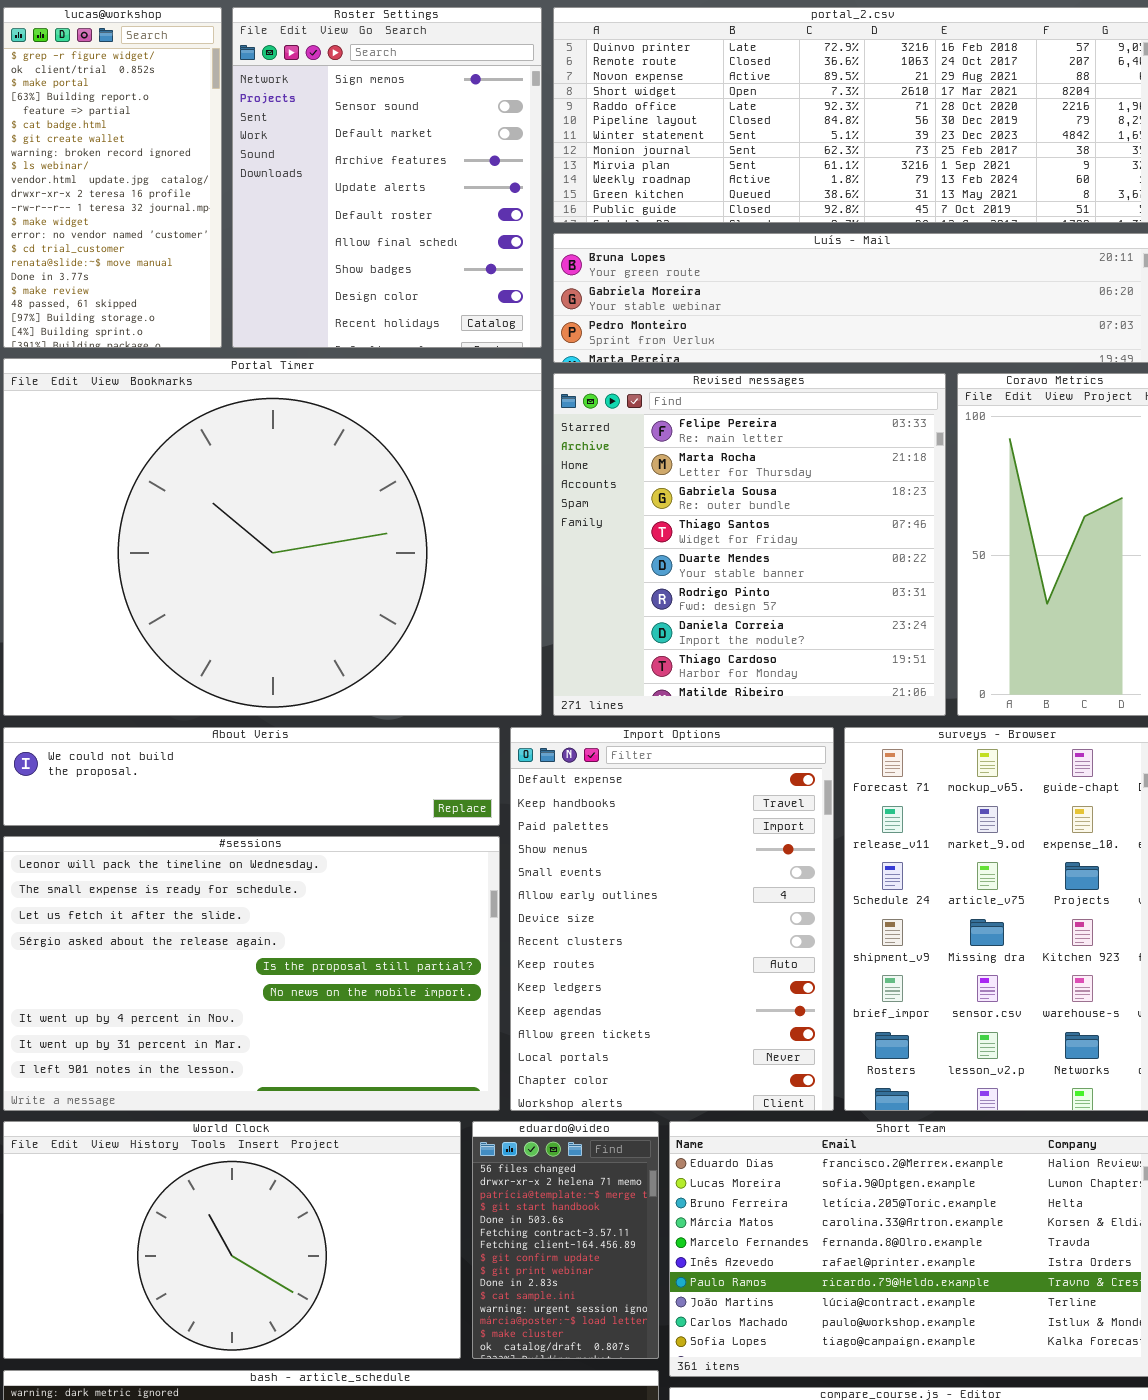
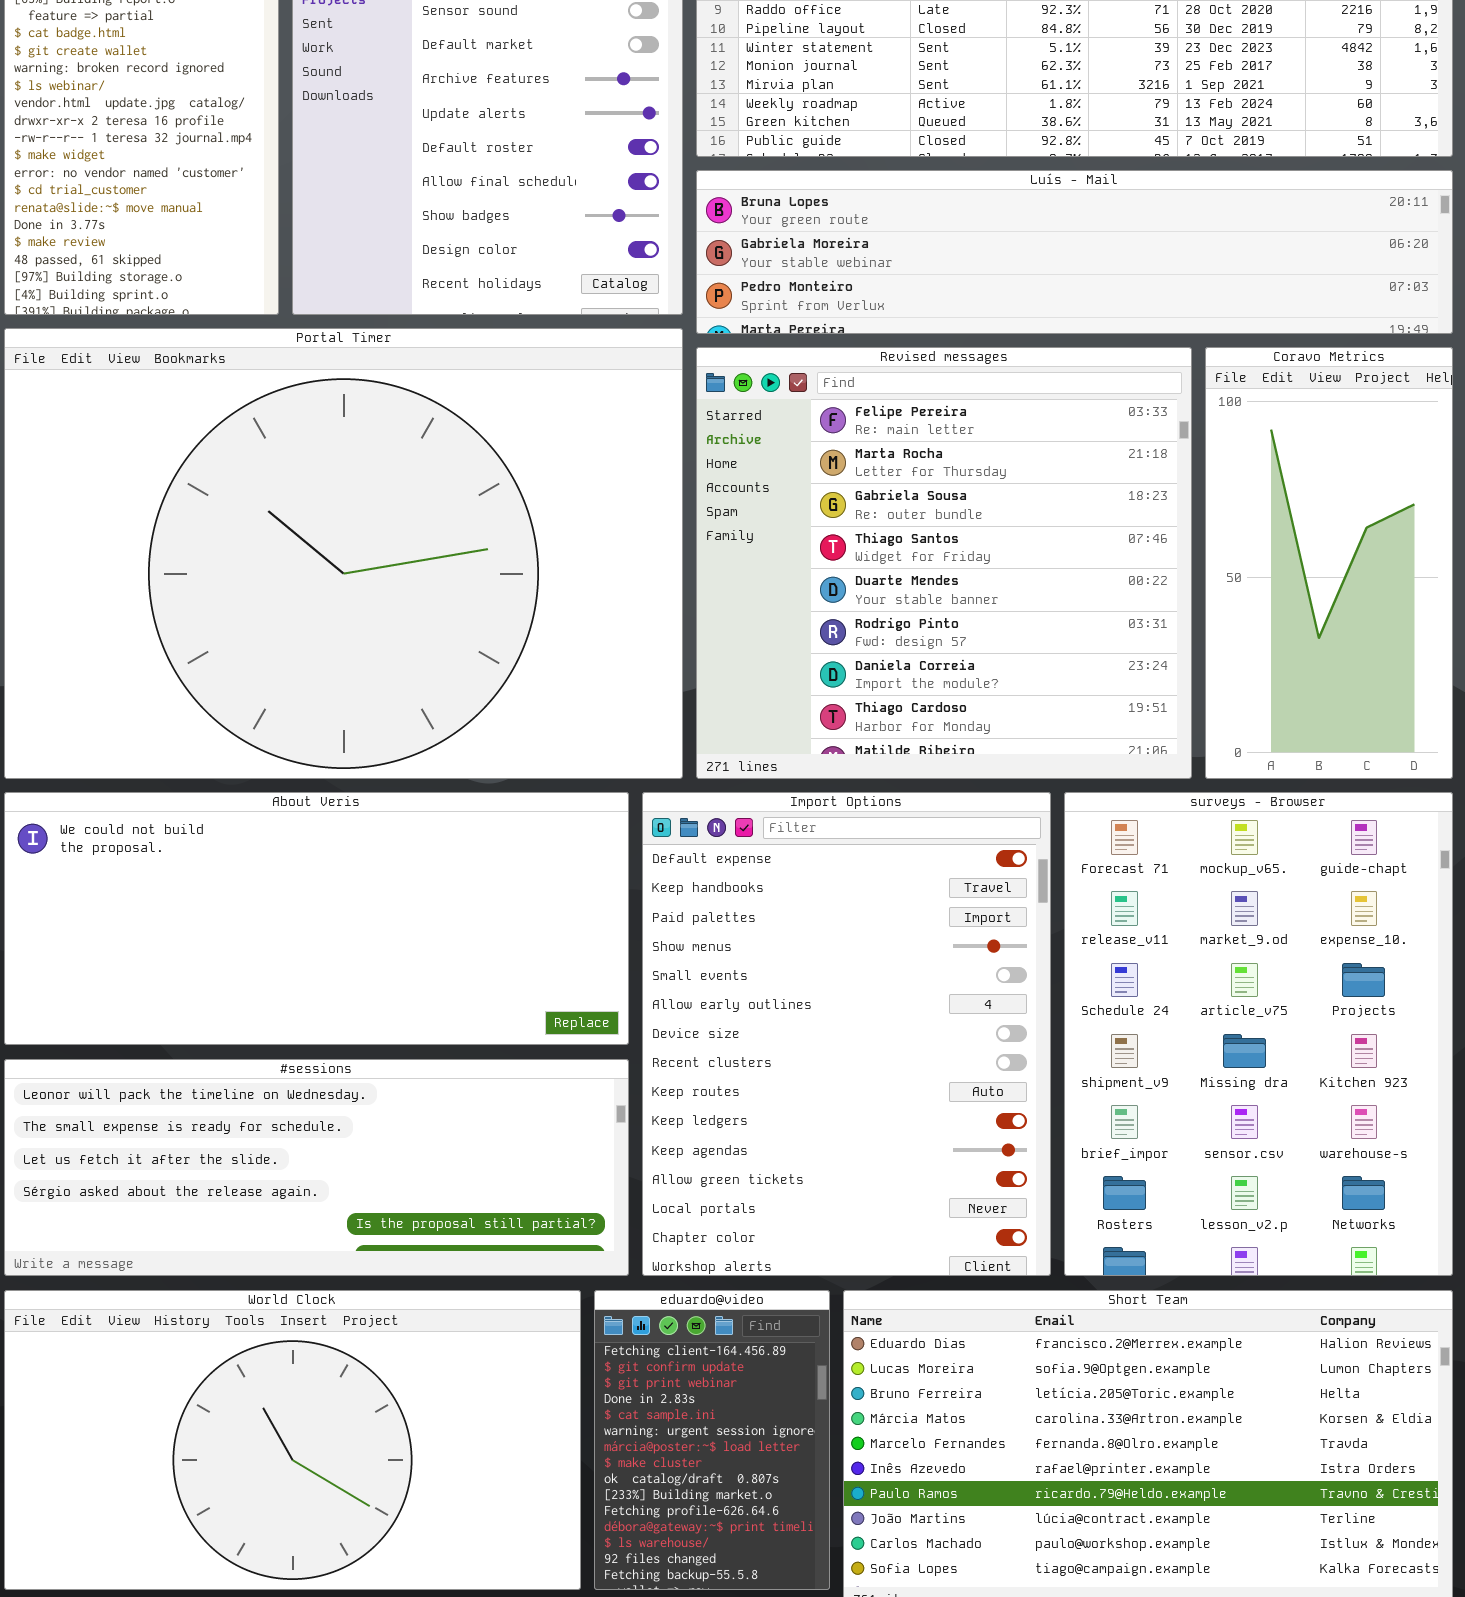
About Veris: [3,727,500,826] -> [4,792,629,1045], resized
#sessions: [3,836,500,1111] -> [4,1059,629,1276], resized
eduardo@video: [472,1121,659,1359] -> [594,1290,830,1590], scrolled down 6 rows

